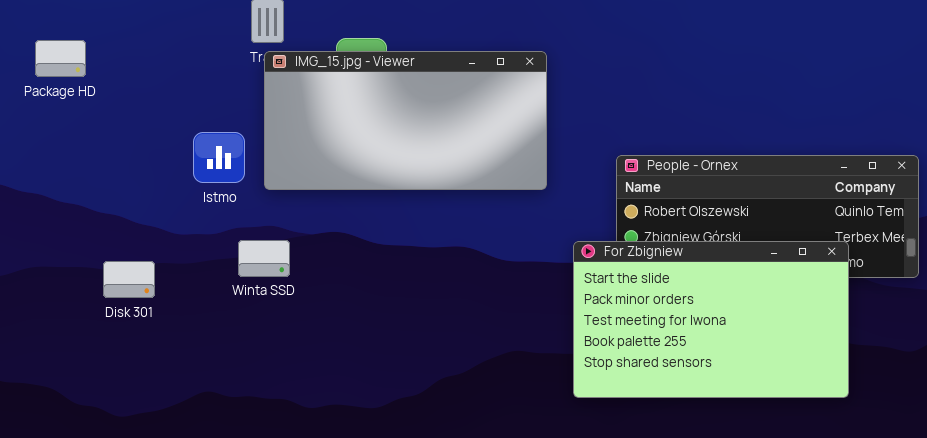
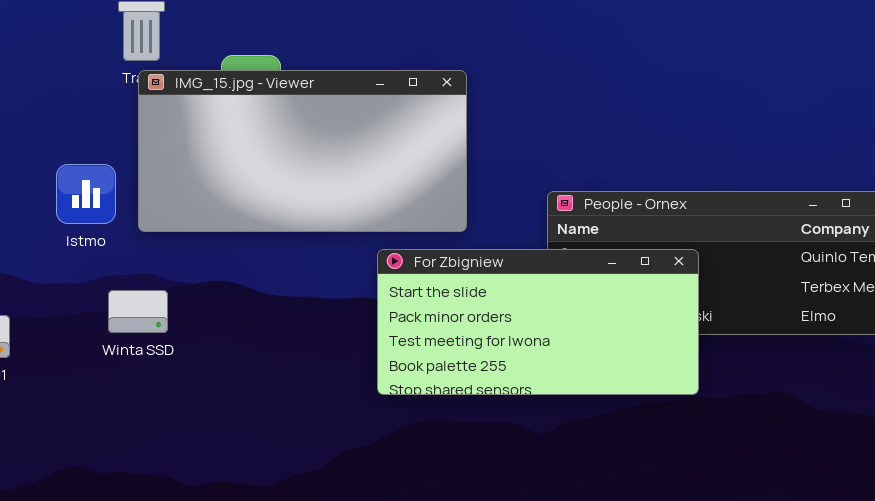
For Zbigniew: [573,241,849,398] -> [377,249,699,395], moved, resized

